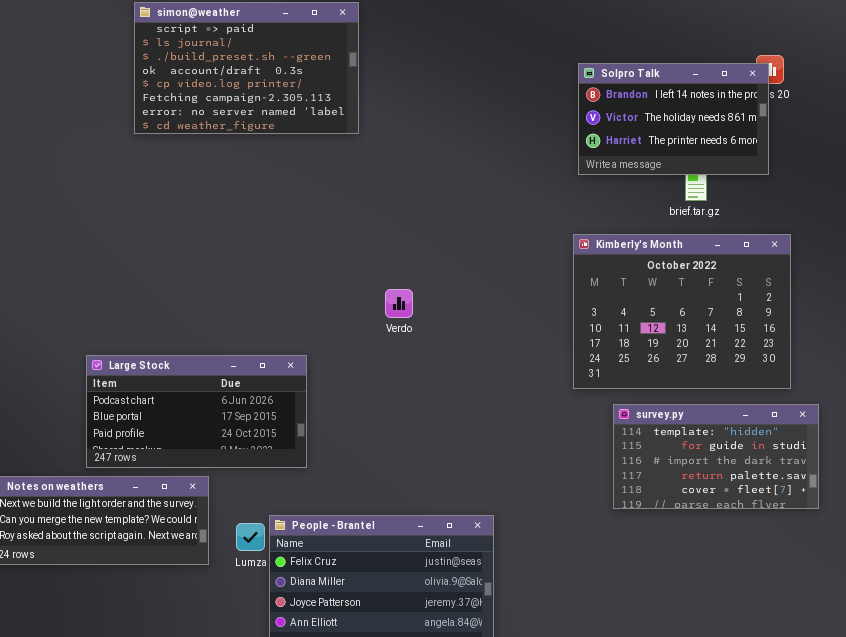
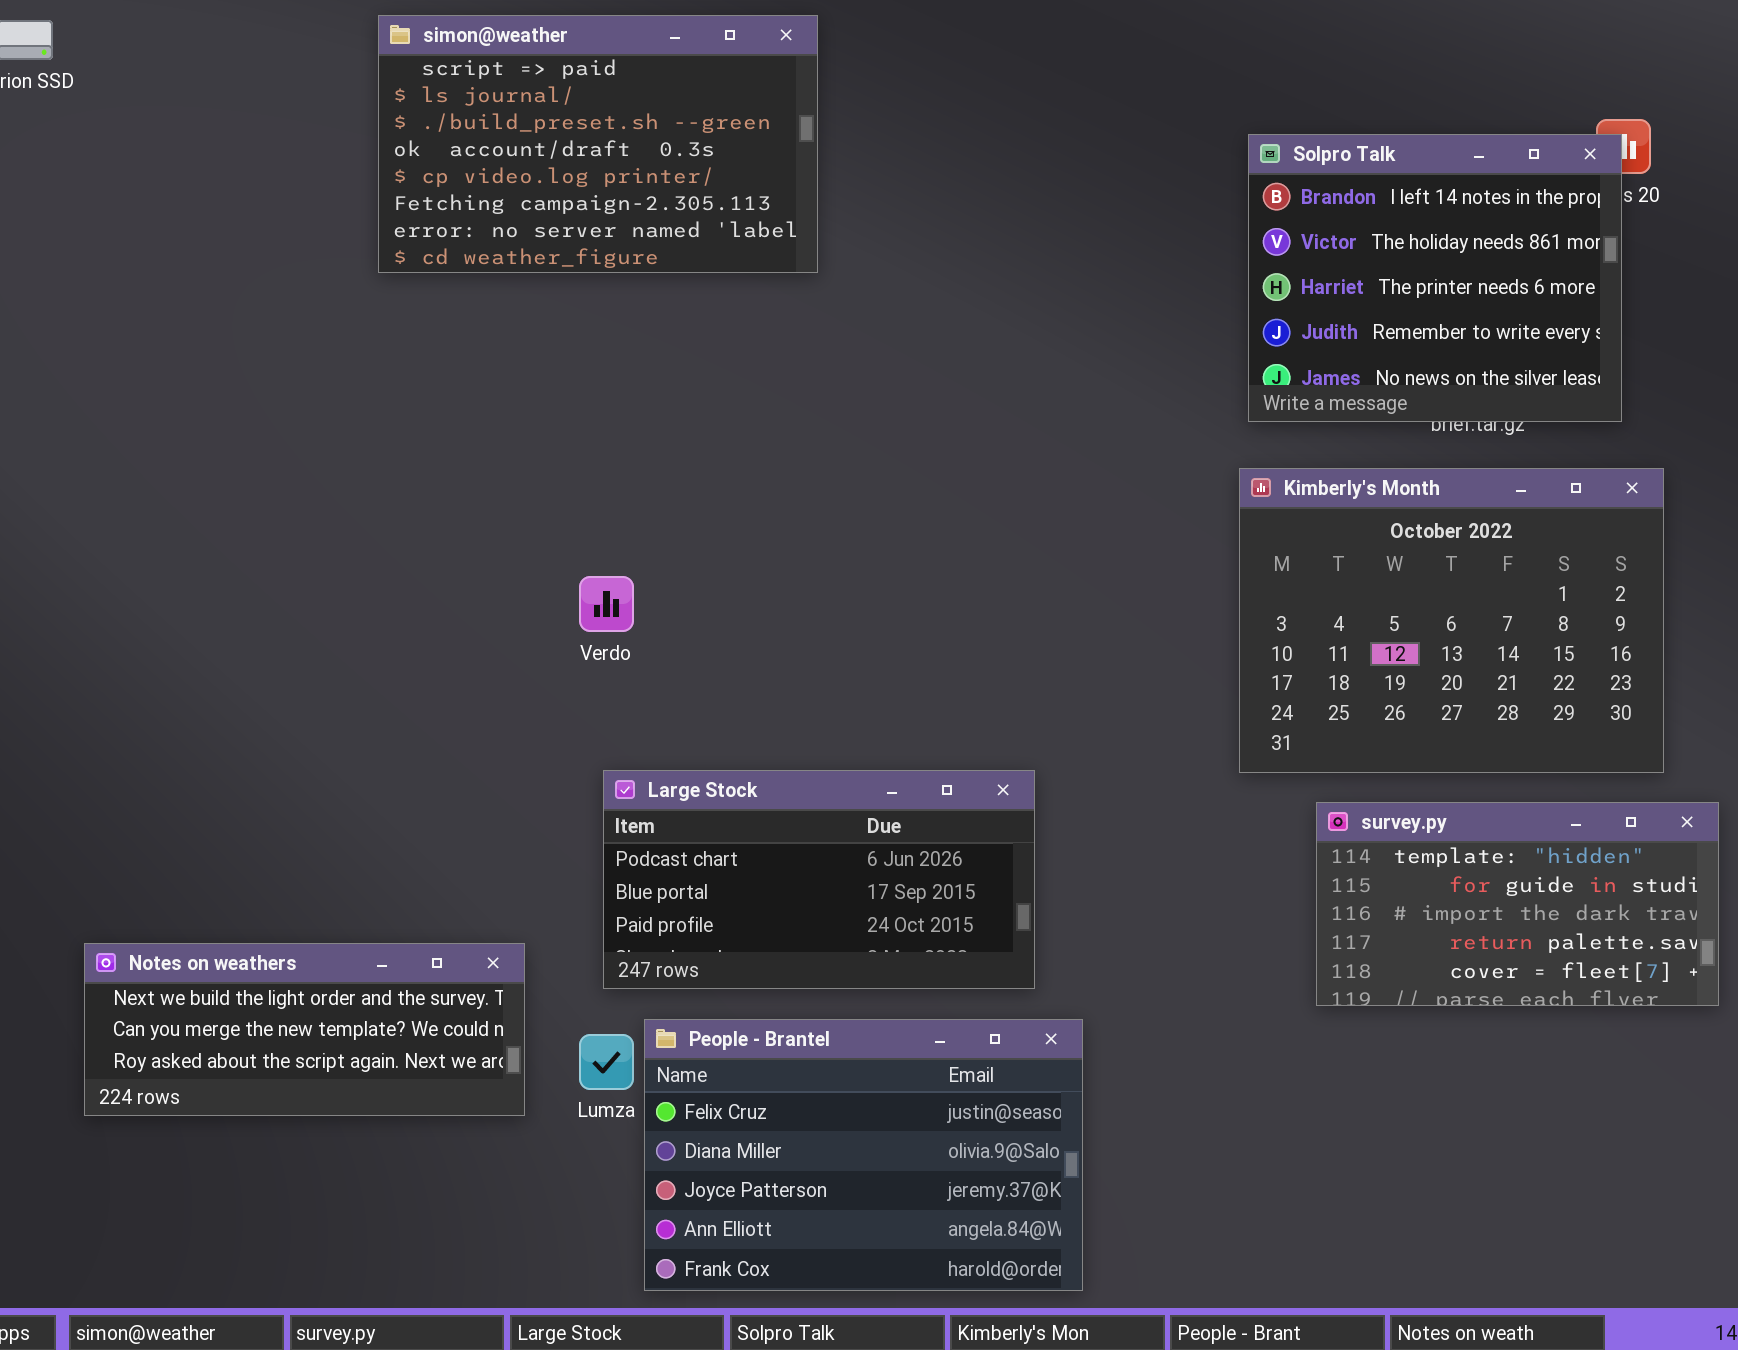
Solpro Talk: [578,63,769,175] -> [1248,134,1622,422], resized
Verdo: [385,289,413,318] -> [579,576,634,632], moved
Large Stock: [86,355,307,468] -> [603,770,1035,989], moved

